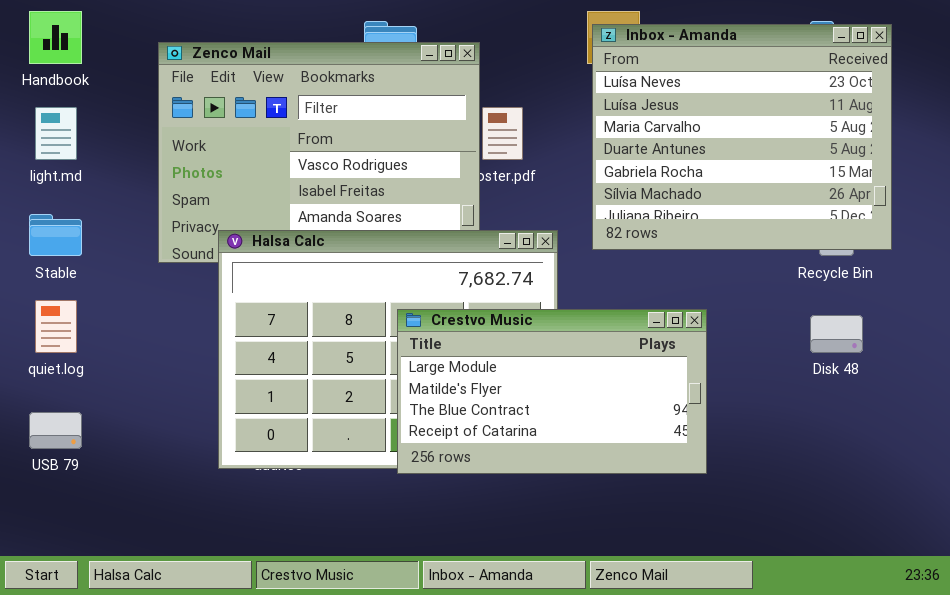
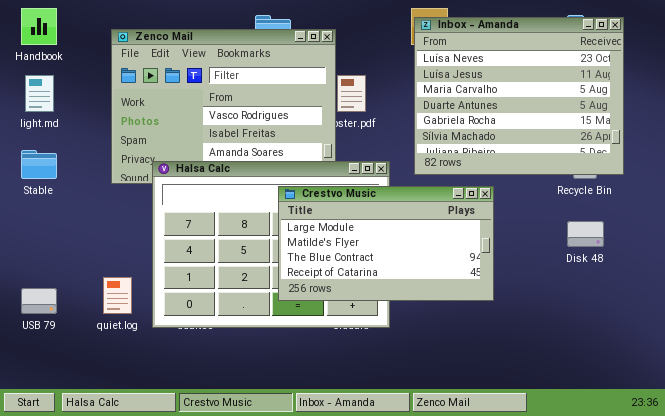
quiet.log: [35,300,77,353] -> [103,277,132,314], moved
Crestvo Music: [397,309,707,474] -> [278,186,494,301], moved

